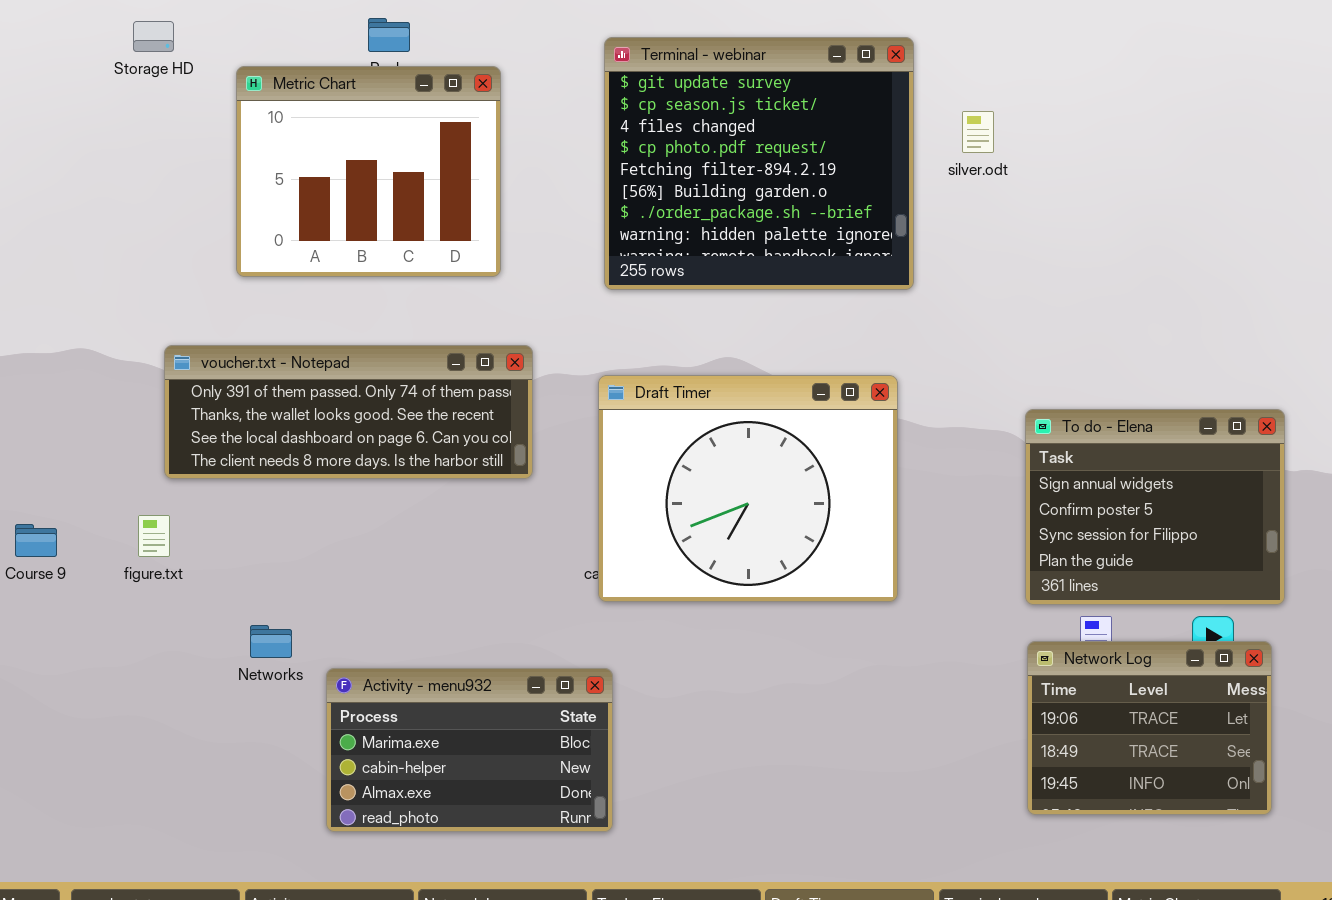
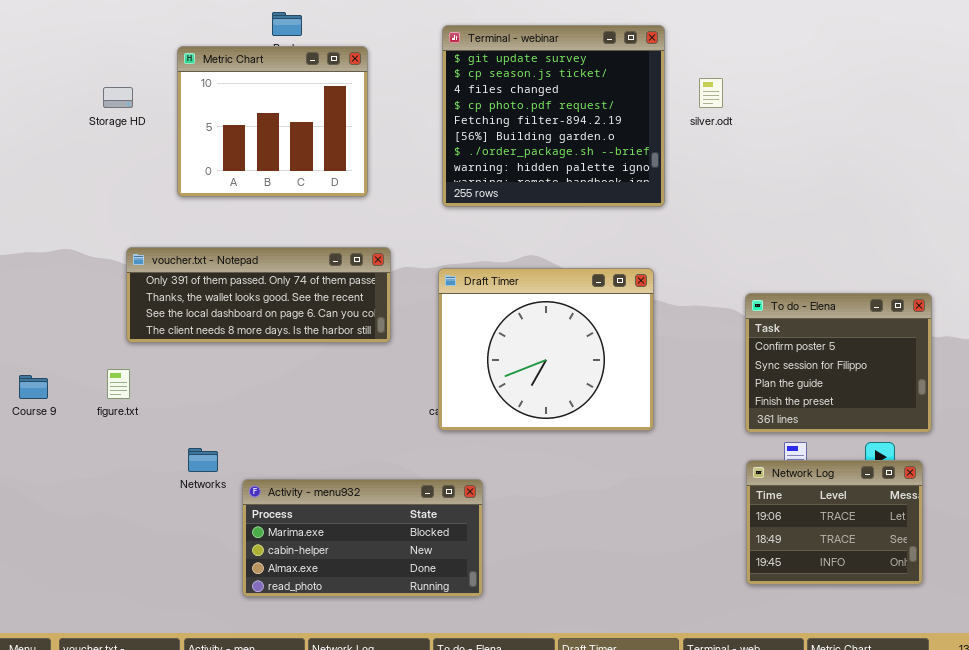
Storage HD: [133,21,174,52] -> [103,87,133,108], moved
To do - Elena: [1025,409,1285,605] -> [745,293,932,433], scrolled down 1 row
Activity - menu932: [326,668,613,832] -> [242,479,483,597], resized

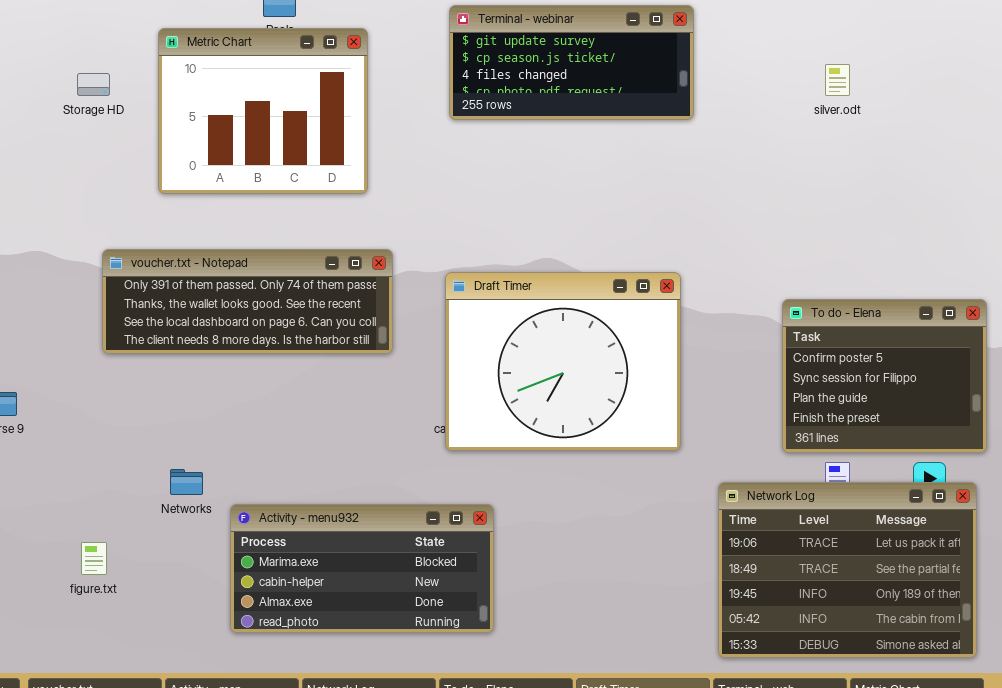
Terminal - webinar: [442,25,665,207] -> [449,5,694,120], resized
silver.odt: [699,78,723,108] -> [825,64,850,96], moved
figure.txt: [107,369,130,399] -> [81,542,107,575], moved
Network Log: [746,460,923,585] -> [718,482,977,658], resized

